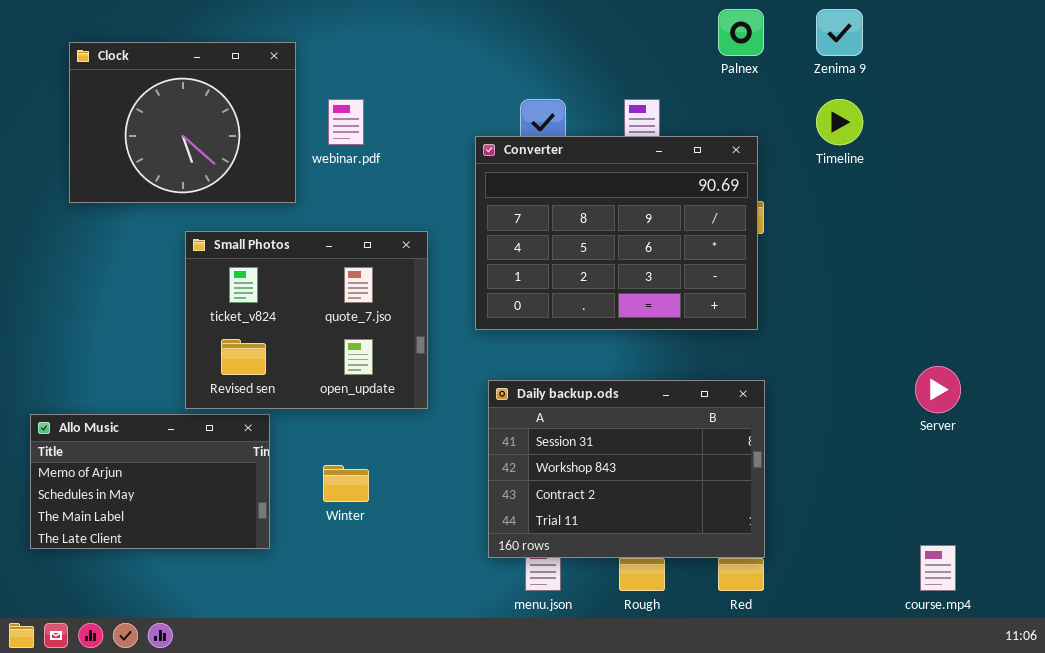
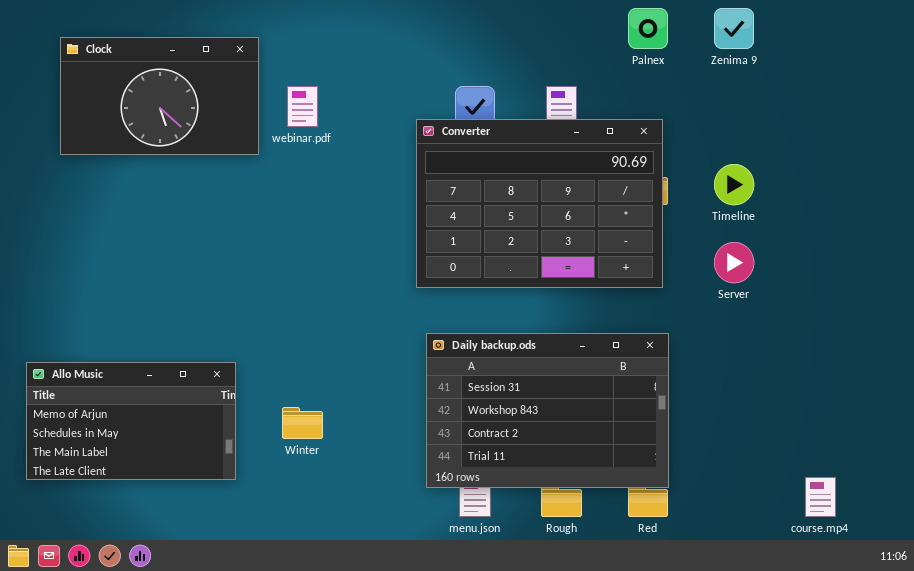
Clock: [69,42,296,203] -> [60,37,259,155], resized
Timeline: [816,99,863,145] -> [714,164,754,205], moved
Small Photos: [185,231,428,409] -> none, closed
Server: [915,366,961,413] -> [714,242,754,283], moved

